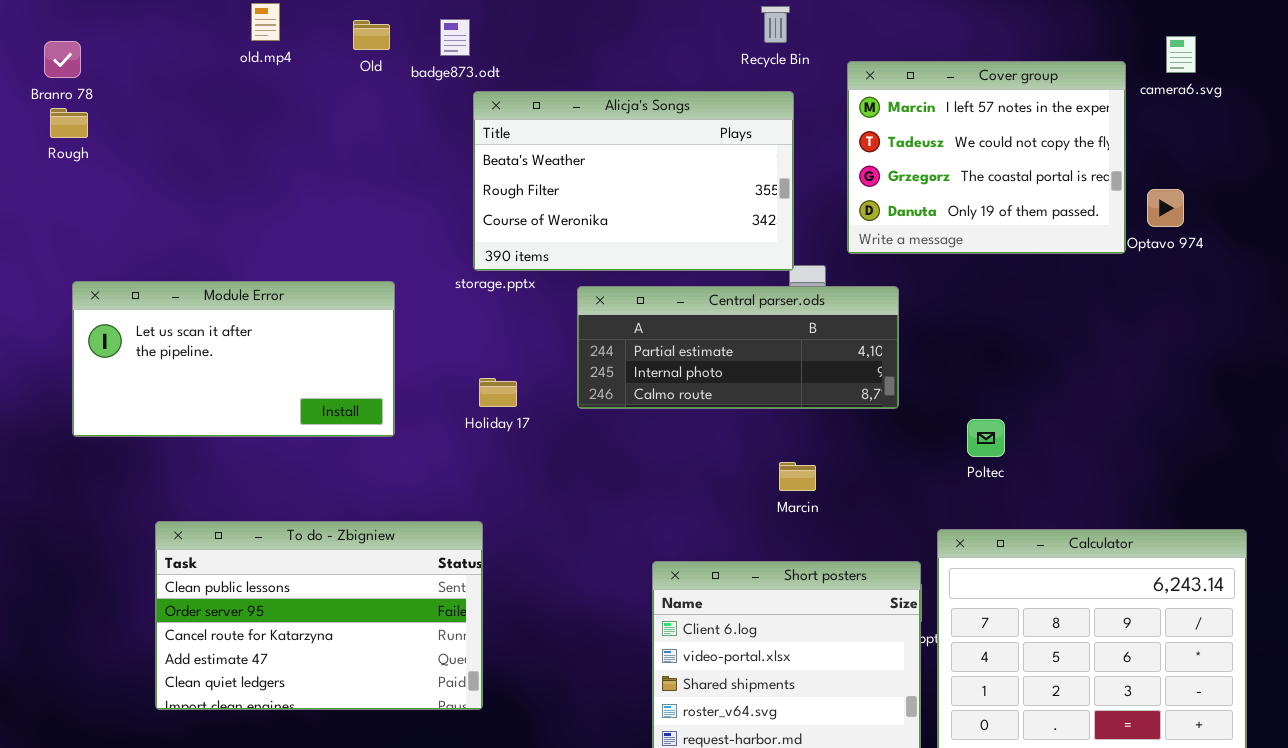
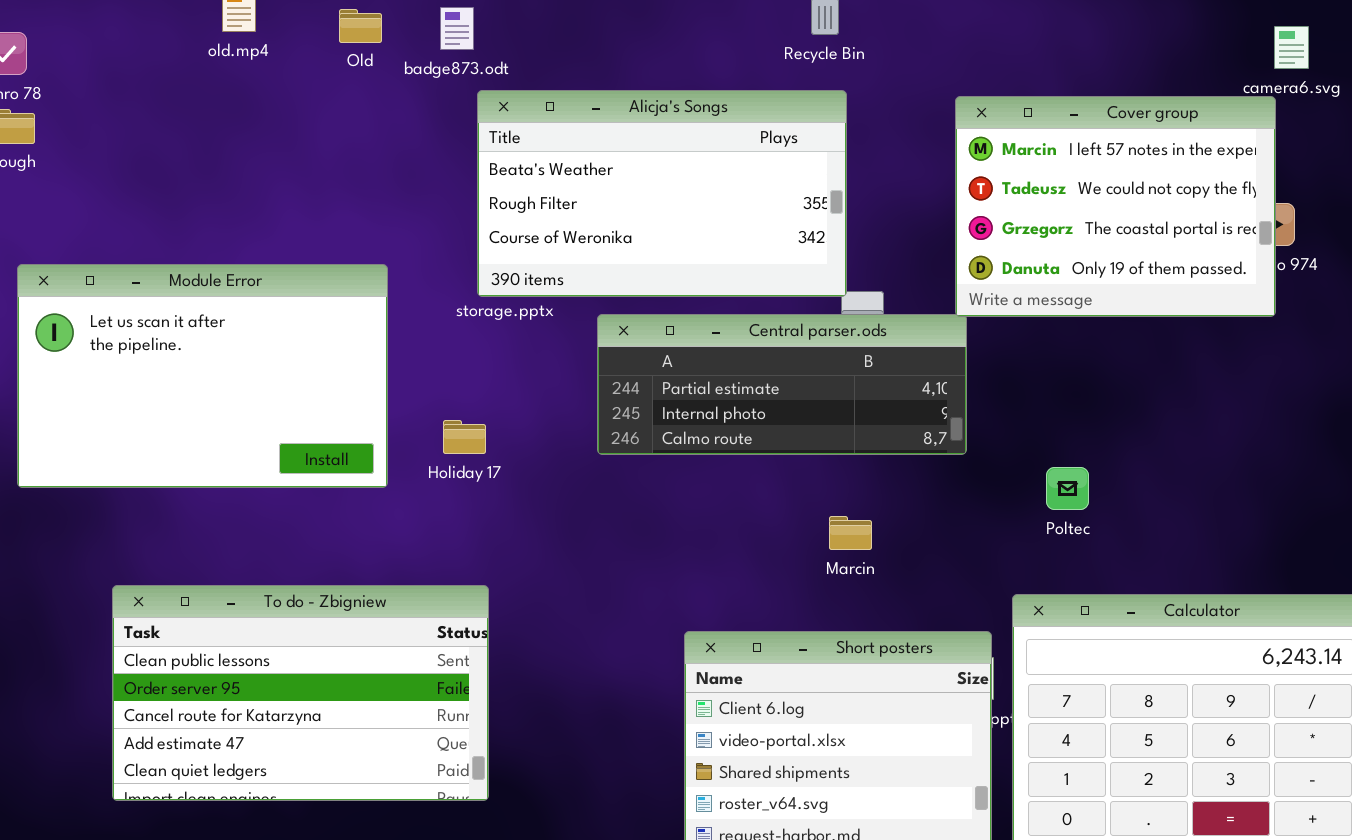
Cover group: [847,61,1126,254] -> [955,96,1276,317], moved
Module Error: [72,281,395,437] -> [17,264,388,488], resized
Holiday 17: [479,378,517,407] -> [443,420,486,454], moved

